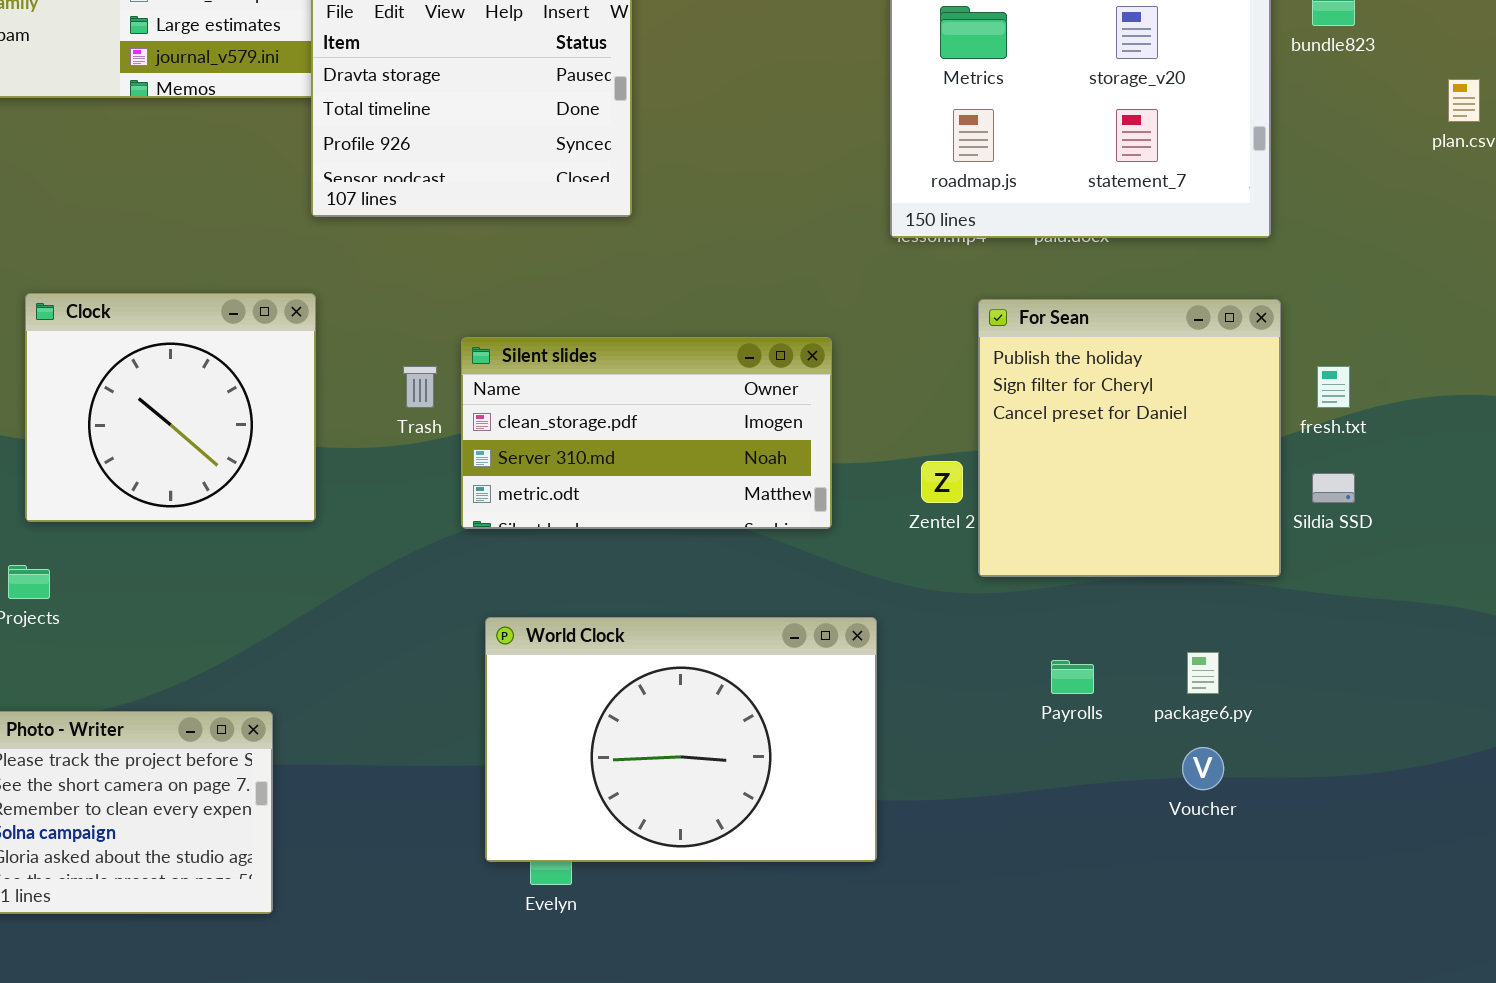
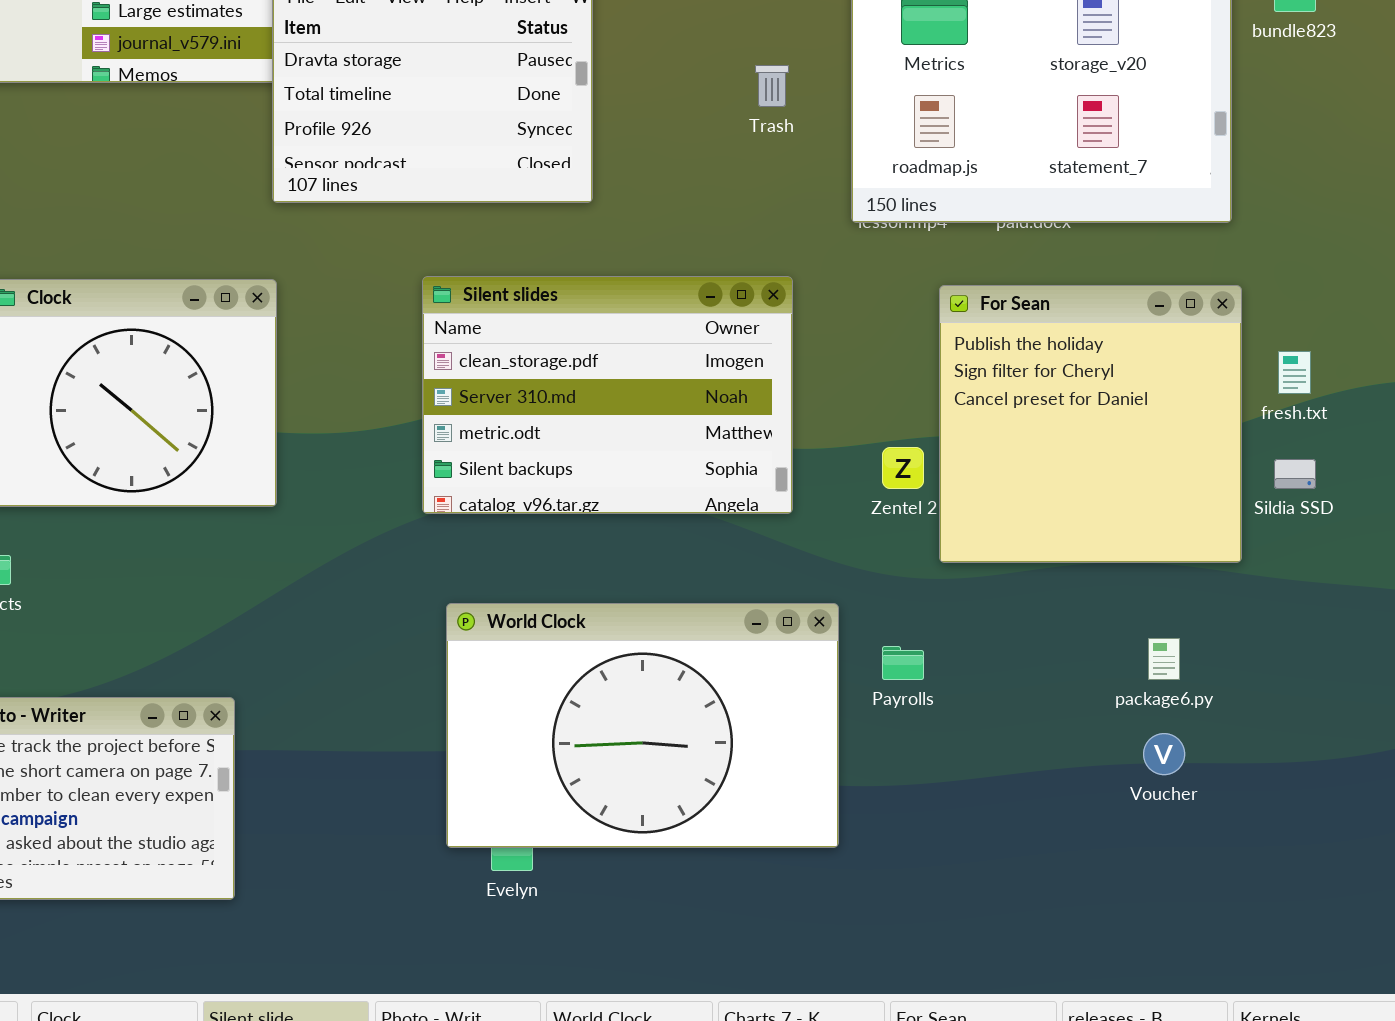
Silent slides: [461,337,832,529] -> [422,276,793,514], resized
Trash: [403,366,437,408] -> [755,65,789,107], moved
Payrolls: [1051,660,1094,694] -> [882,646,924,680], moved

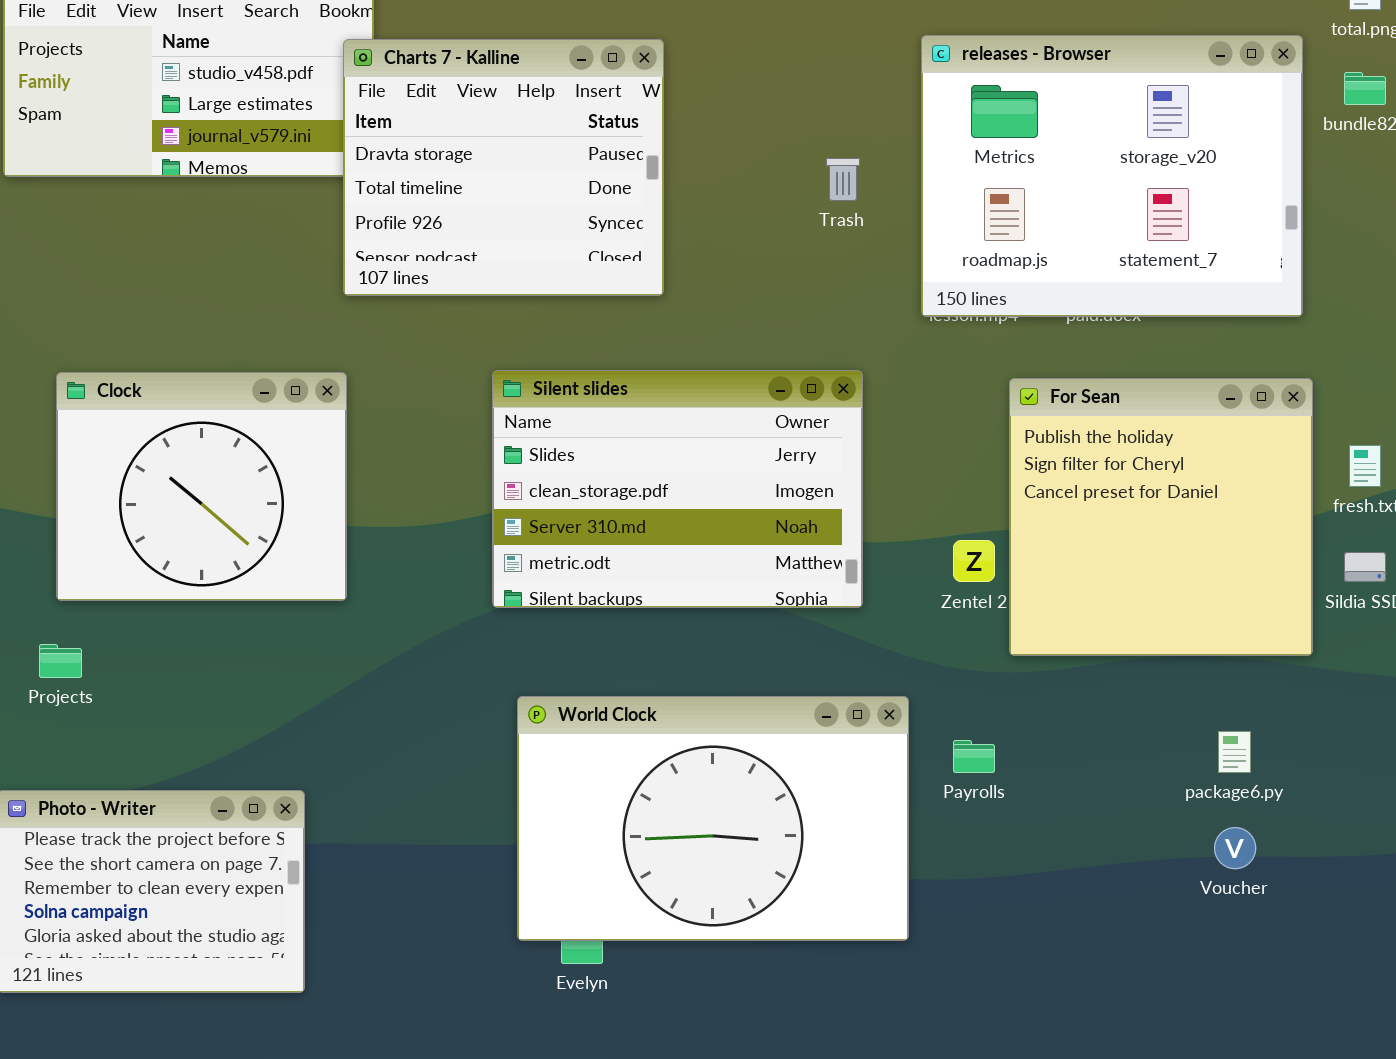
Silent slides: [422,276,793,514] -> [492,370,863,608], scrolled up 1 row

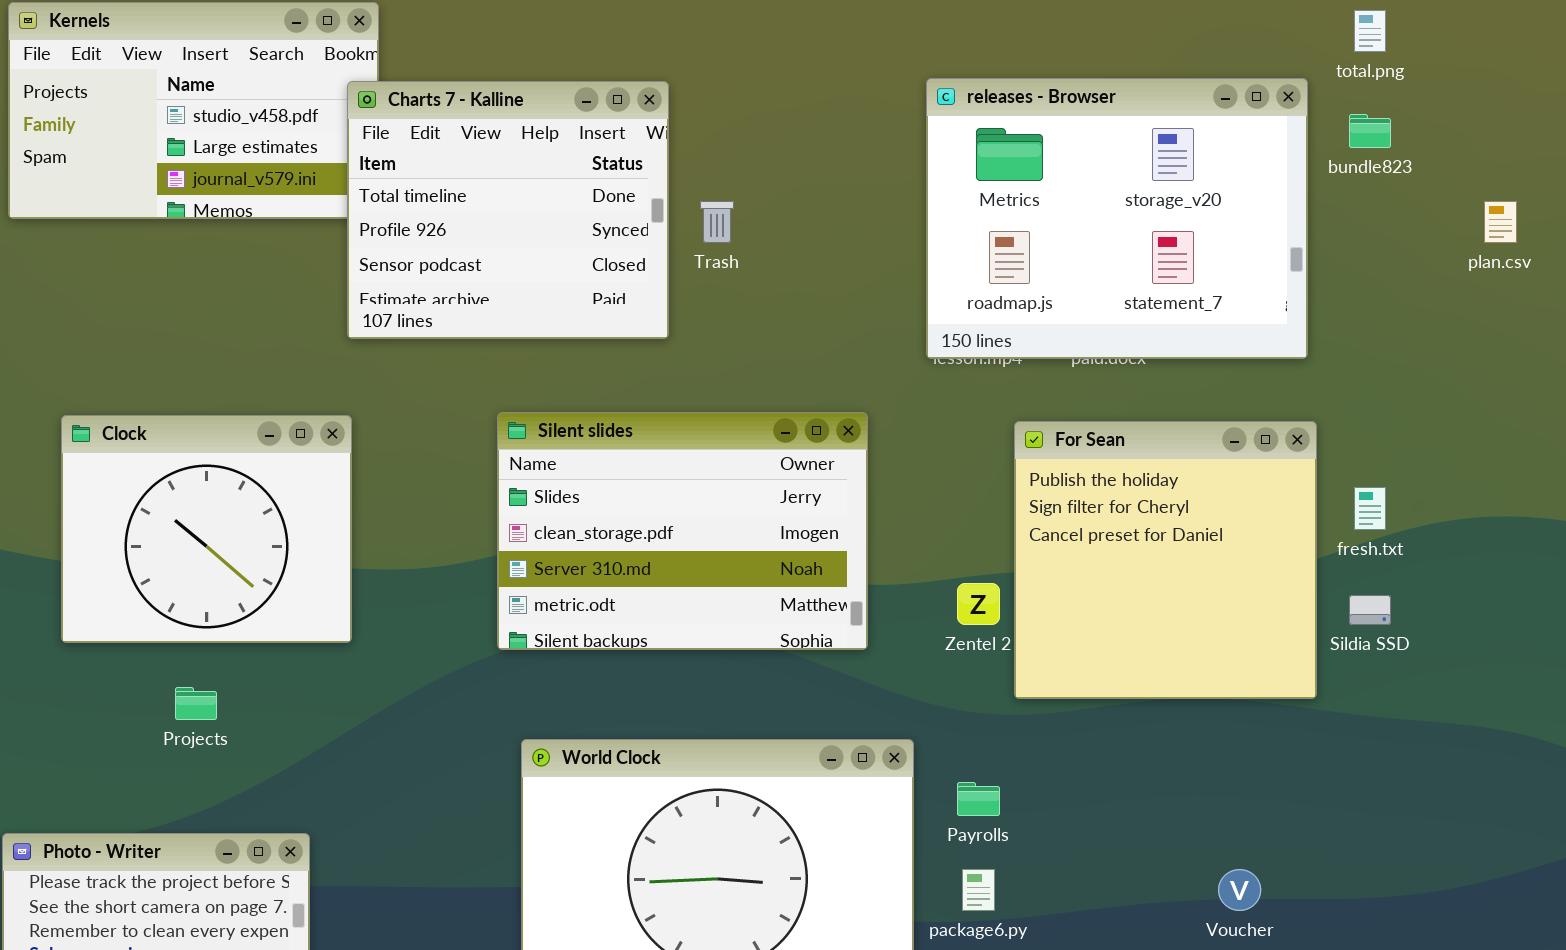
Charts 7 - Kalline: [343,39,664,296] -> [347,81,669,339], scrolled down 1 row
Trash: [826,158,860,201] -> [700,201,734,243], moved
Projects: [39,644,82,678] -> [175,687,217,720], moved
package6.py: [1218,731,1251,773] -> [962,869,995,911], moved

